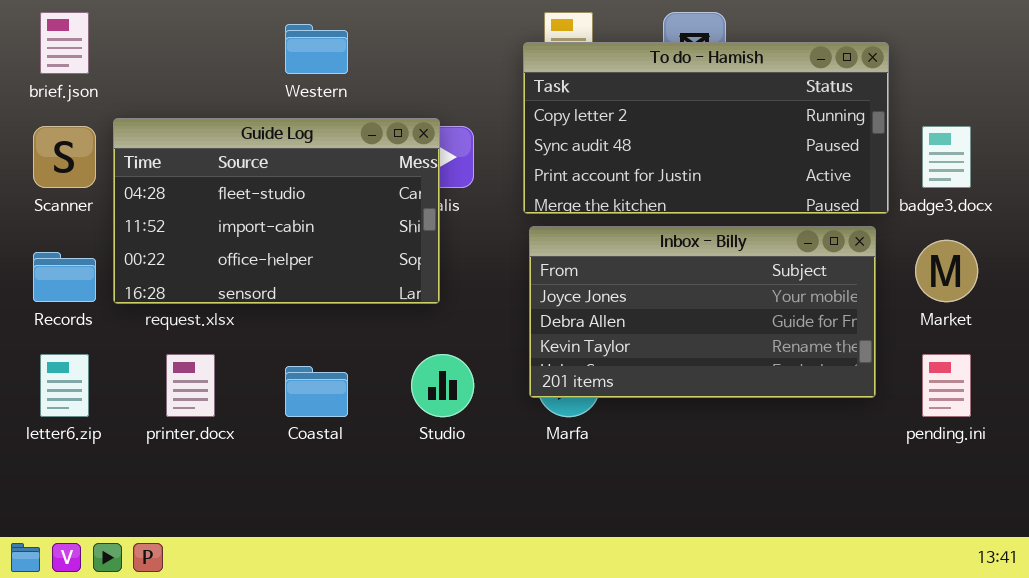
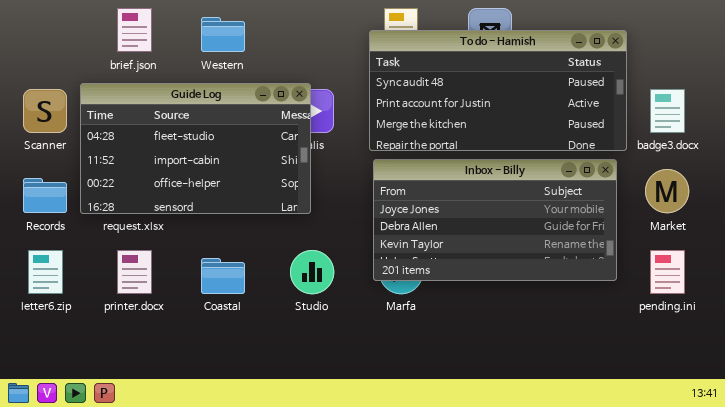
brief.json: [40,12,89,74] -> [117,8,152,52], moved
To do - Hamish: [523,42,889,214] -> [369,30,627,151], scrolled down 1 row

